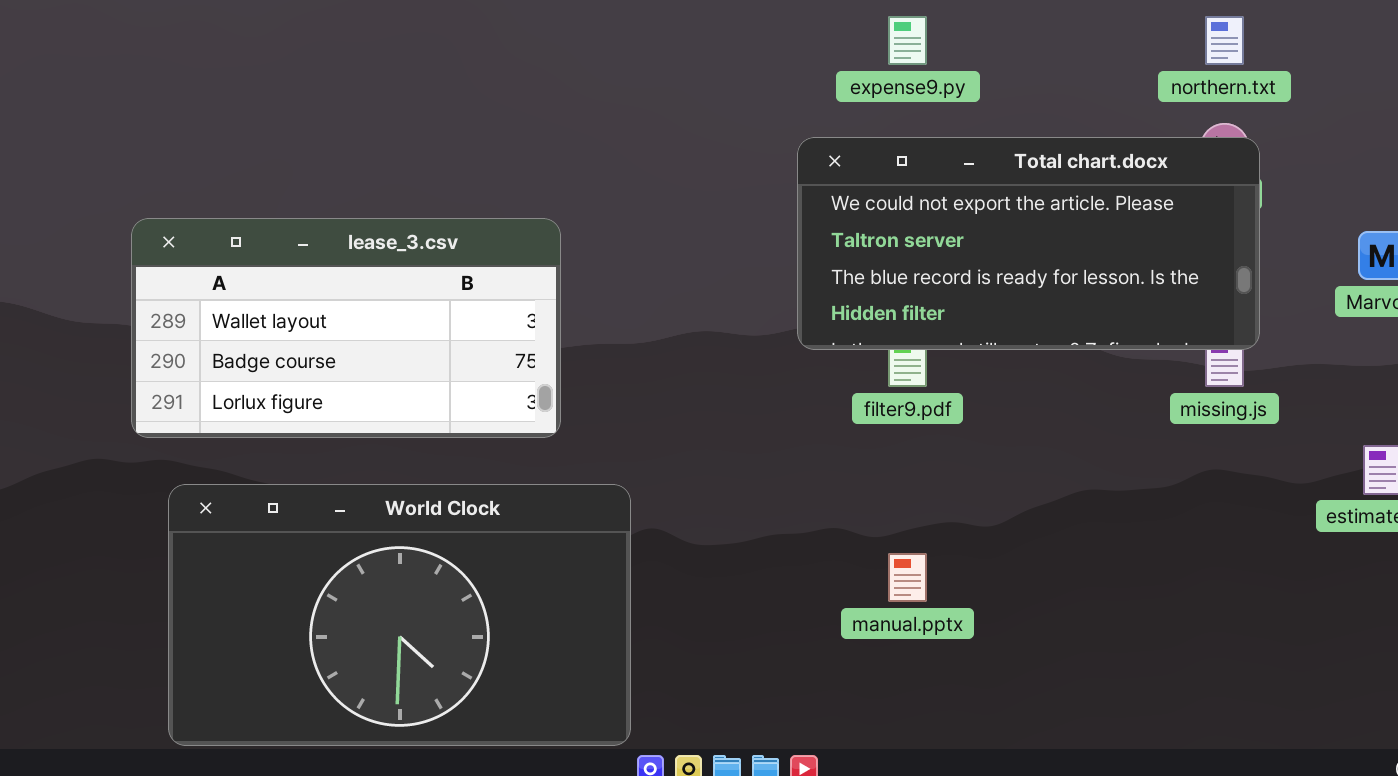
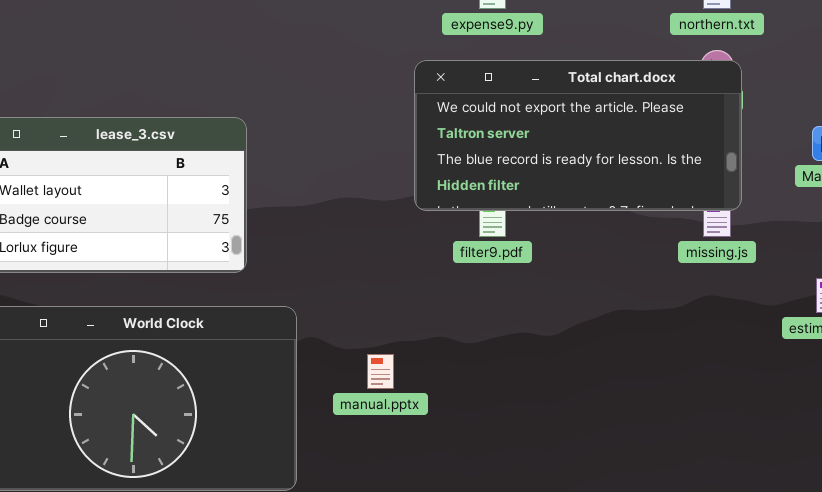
manual.pptx: [888,553,927,602] -> [367,354,394,389], moved

